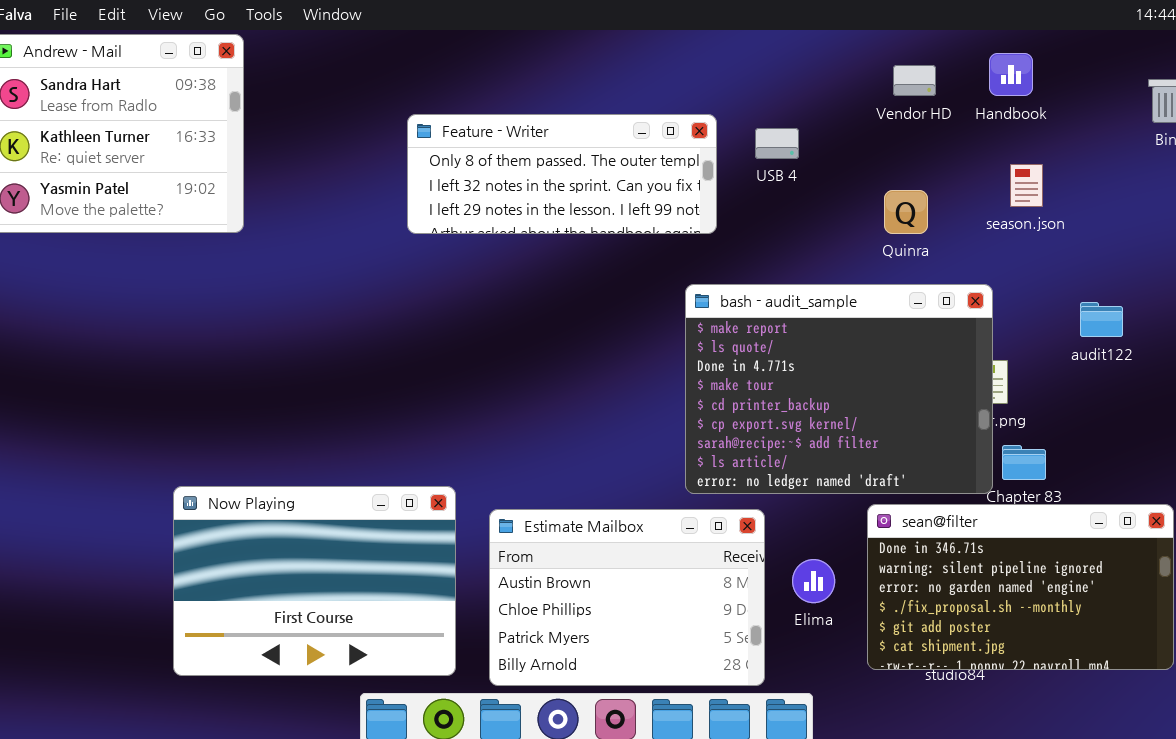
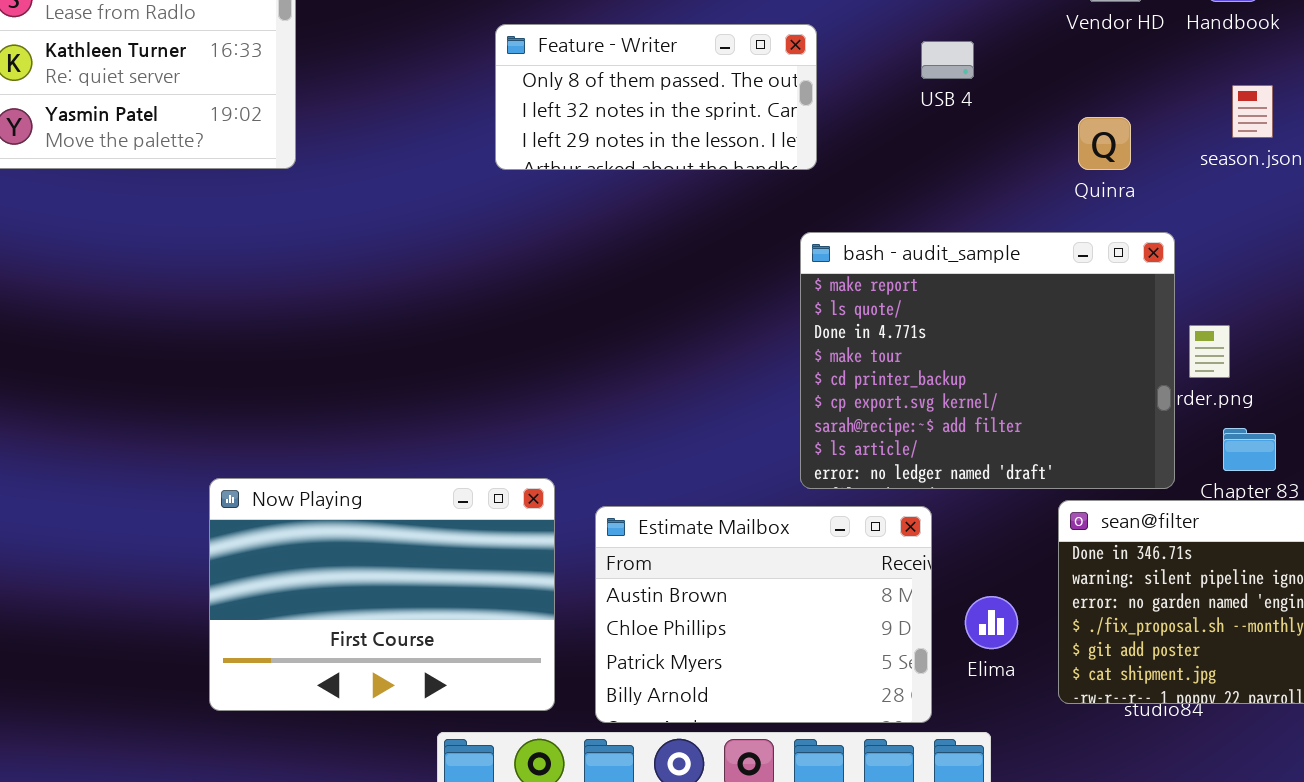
Feature - Writer: [407,114,717,234] -> [495,24,817,170], resized
bash - audit_sample: [685,284,993,494] -> [800,232,1175,489], moved
Elima: [792,559,835,603] -> [965,596,1018,649], moved

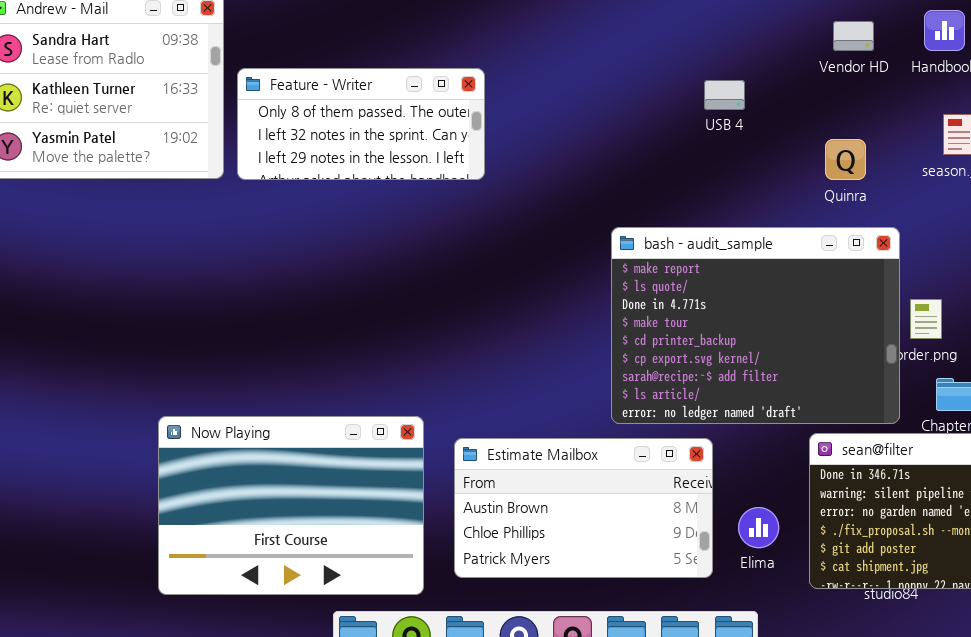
Feature - Writer: [495,24,817,170] -> [237,68,485,180], moved
Estimate Mailbox: [595,506,932,723] -> [454,438,713,578], resized

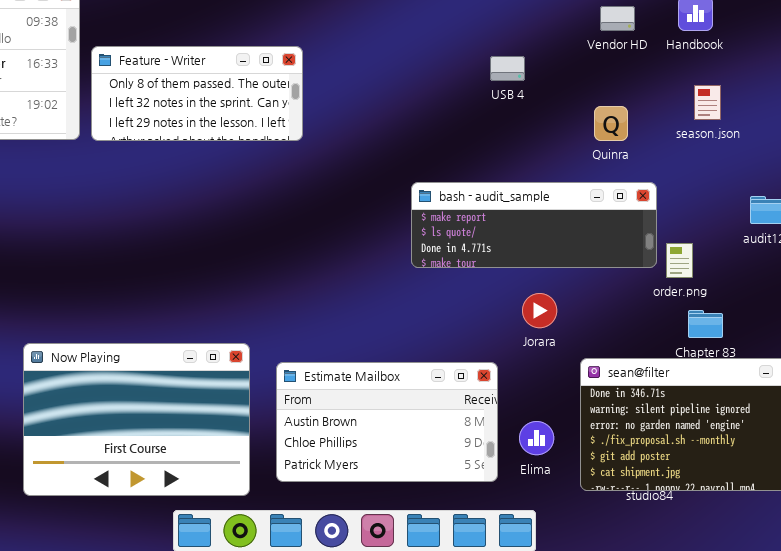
bash - audit_sample: [611,227,900,424] -> [411,182,657,268], resized

